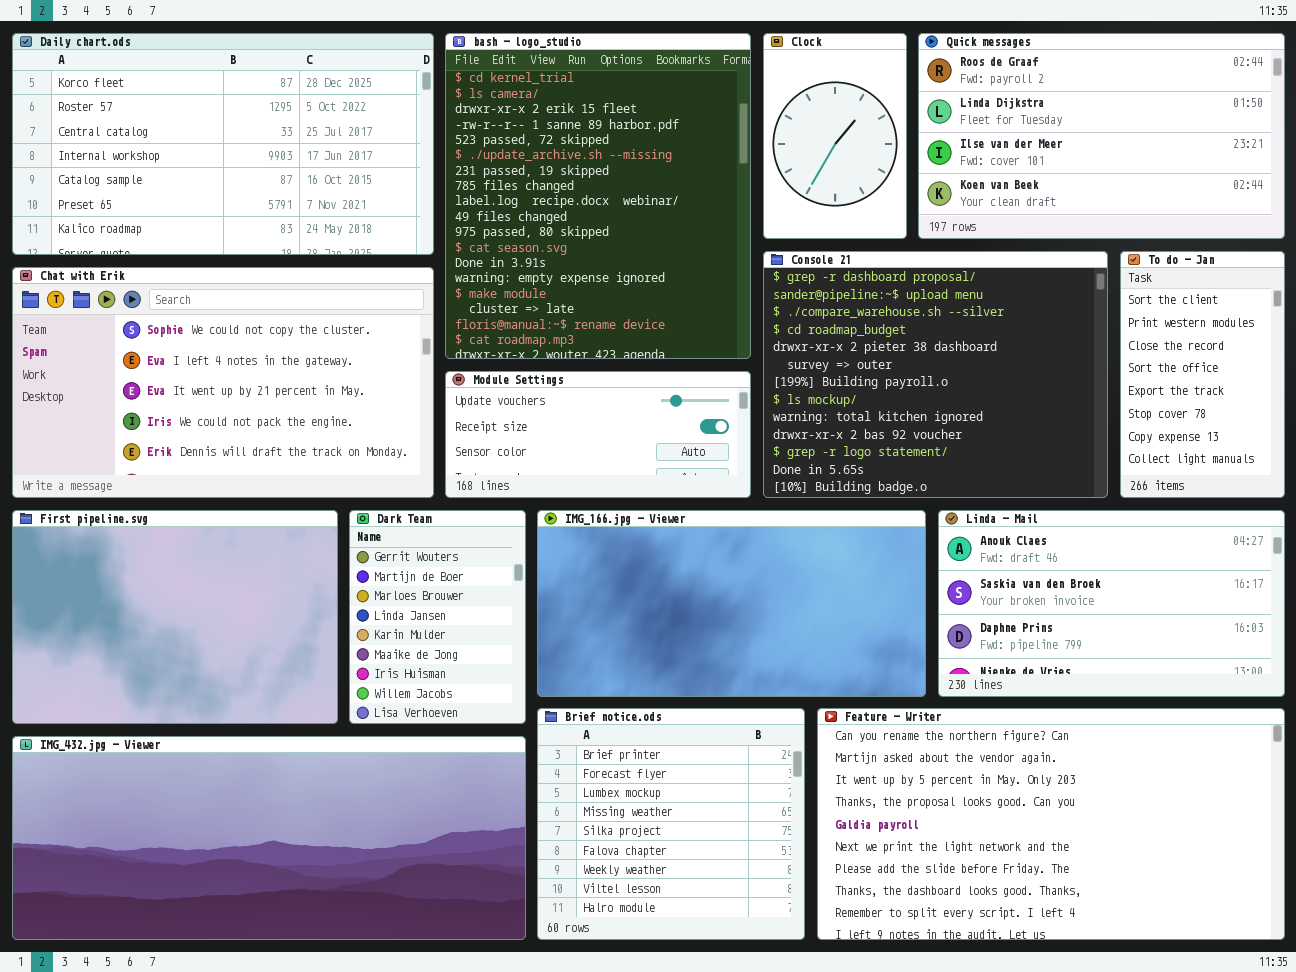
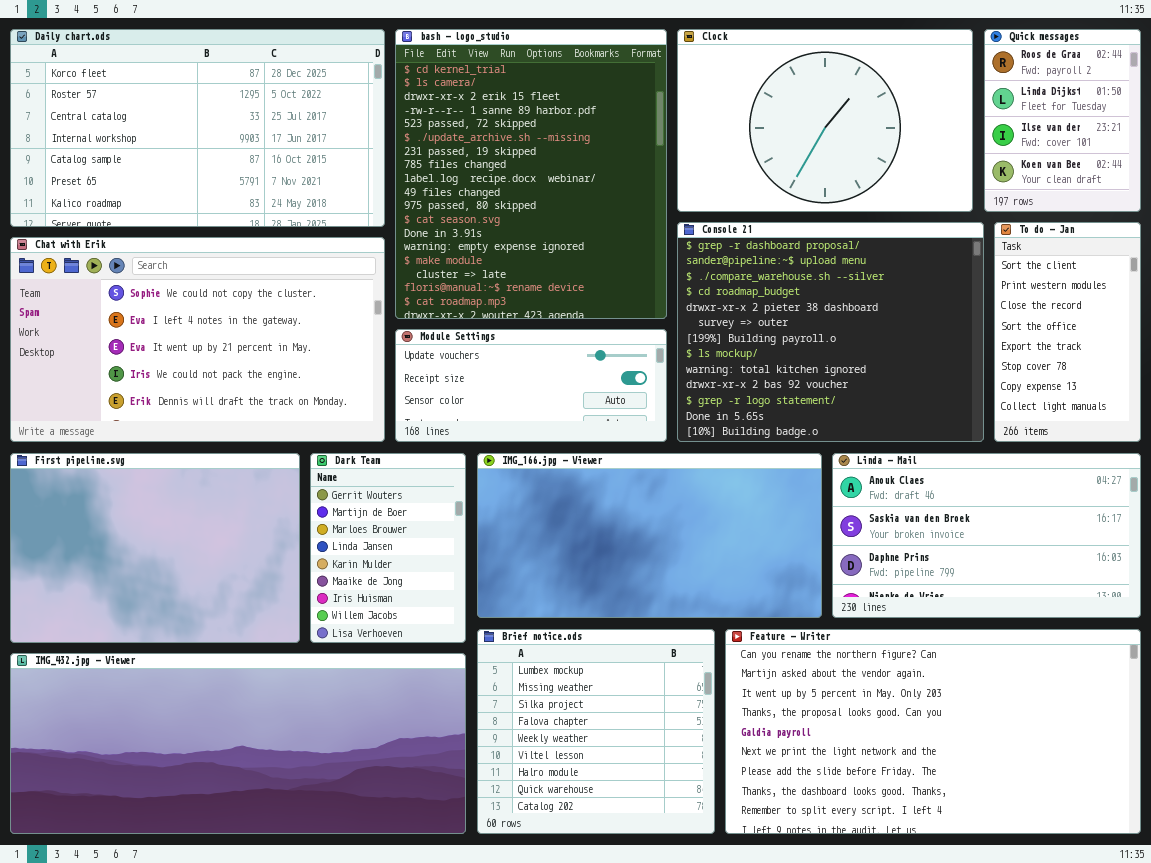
Clock: [763,33,907,239] -> [677,29,973,212], resized
Quick messages: [918,33,1285,239] -> [984,29,1141,212], resized
Brief notice.ods: [537,708,805,940] -> [477,629,715,834], scrolled down 2 rows

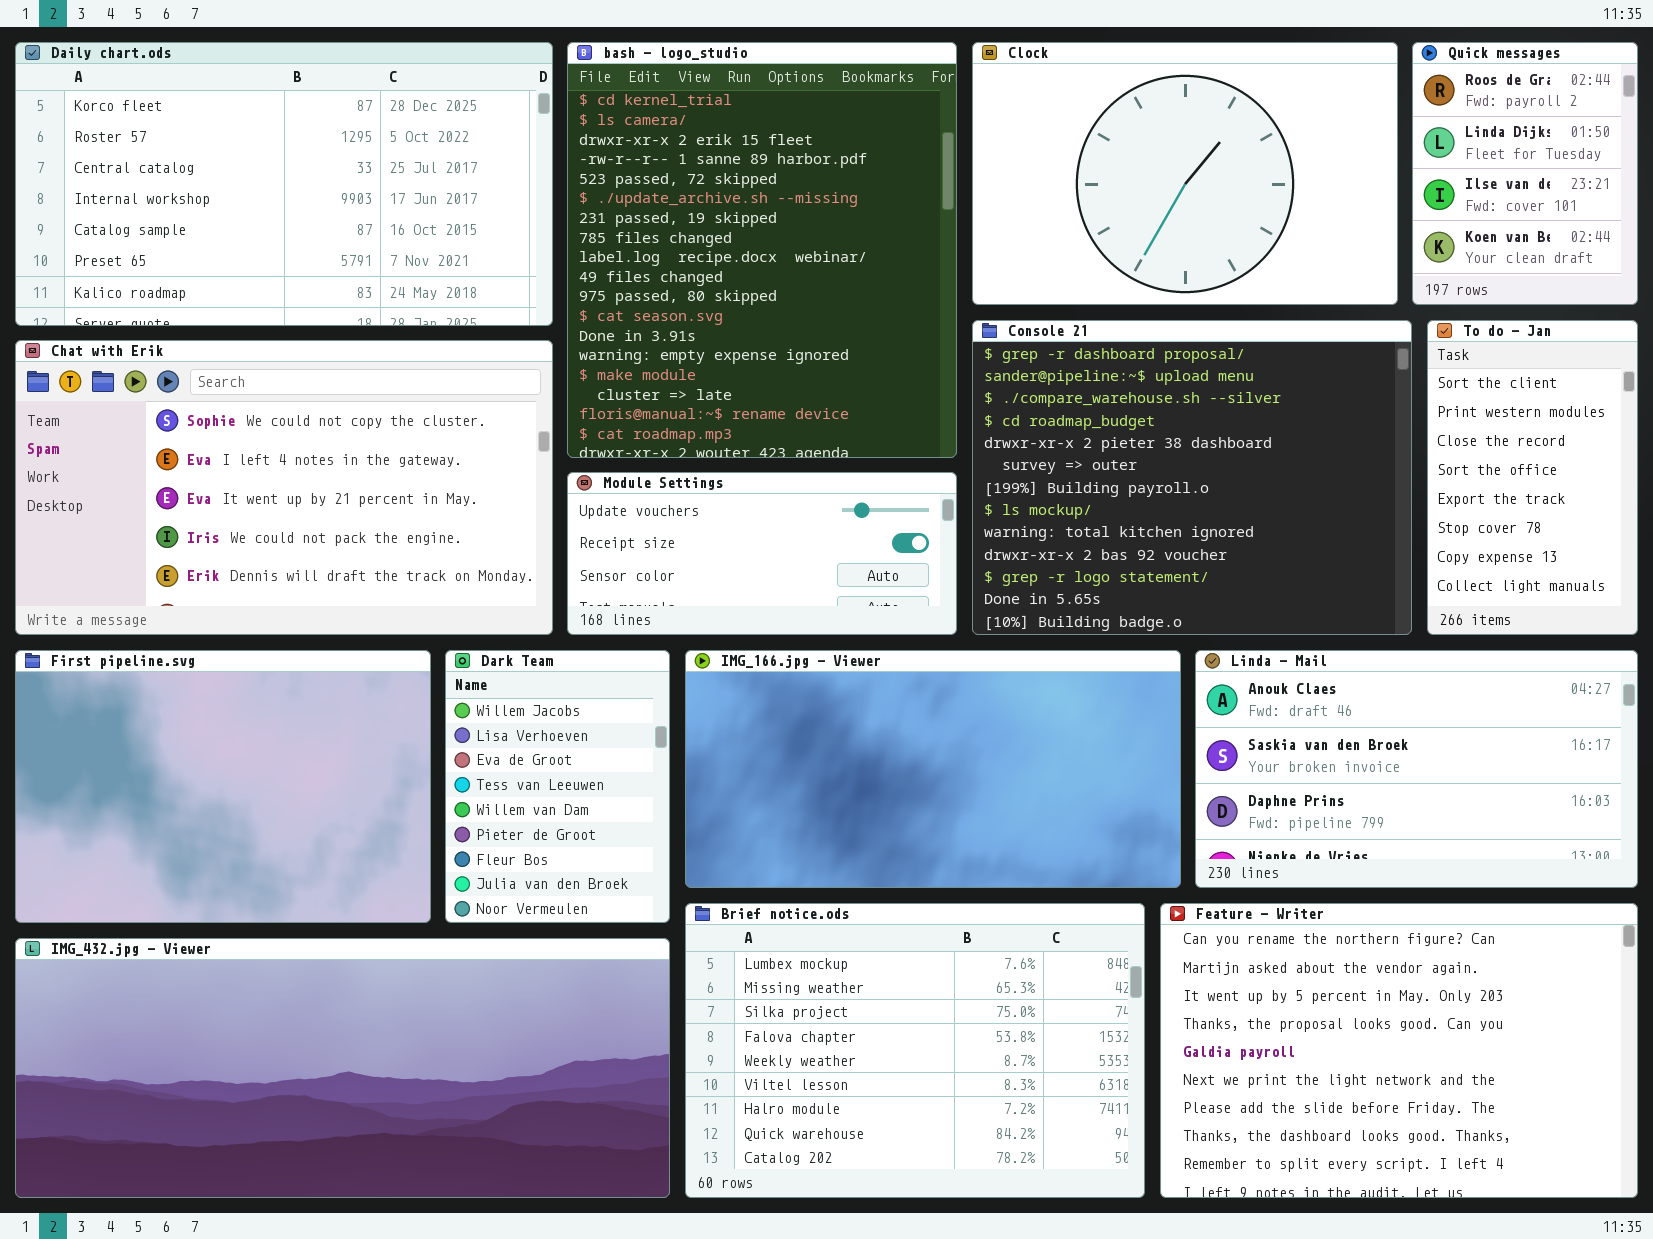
Dark Team: [310,453,466,643] -> [445,650,670,923], scrolled down 7 rows
Brief notice.ods: [477,629,715,834] -> [685,903,1145,1198], resized
Feature - Writer: [725,629,1141,834] -> [1160,903,1638,1198], resized

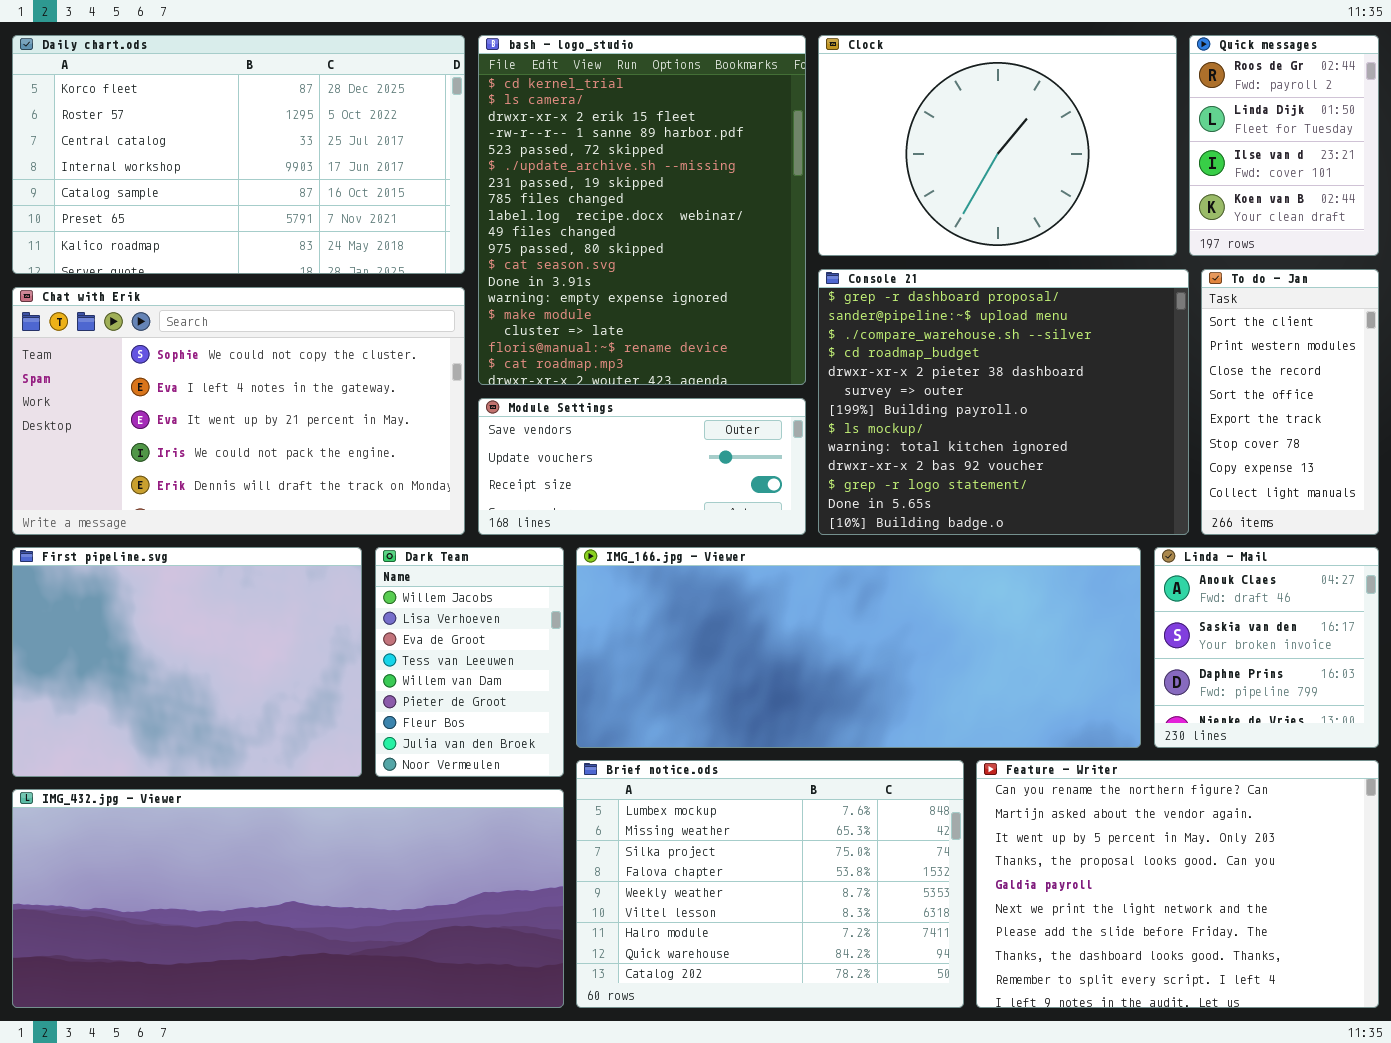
Module Settings: [567,472,957,635] -> [478,398,806,535], scrolled up 1 row
IMG_166.jpg - Viewer: [685,650,1181,888] -> [576,547,1141,748], resized
Linda - Mail: [1195,650,1638,888] -> [1154,547,1379,748], resized

